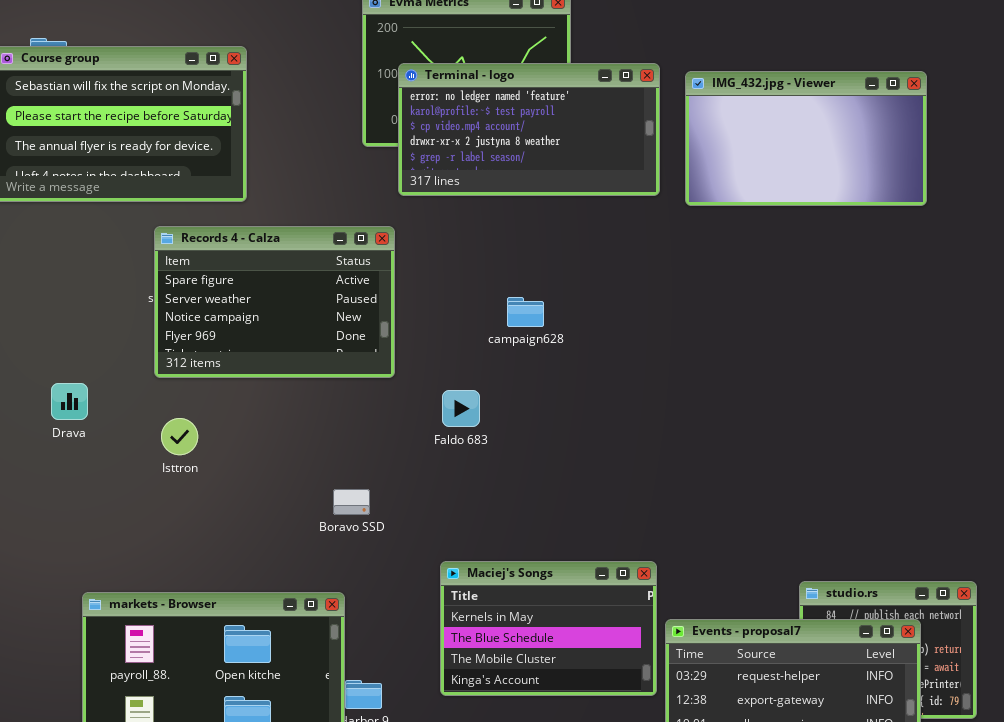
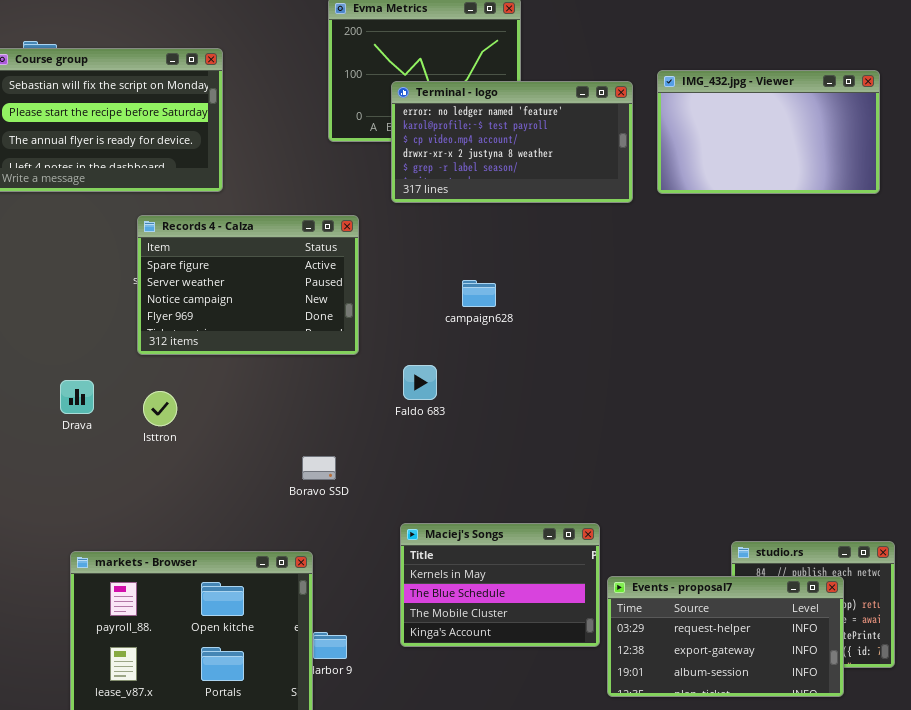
Terminal - logo: [398,63,660,196] -> [391,81,633,203], moved
IMG_432.jpg - Viewer: [685,71,927,206] -> [657,70,880,194], moved
Drava: [51,383,88,420] -> [60,380,94,414], moved

